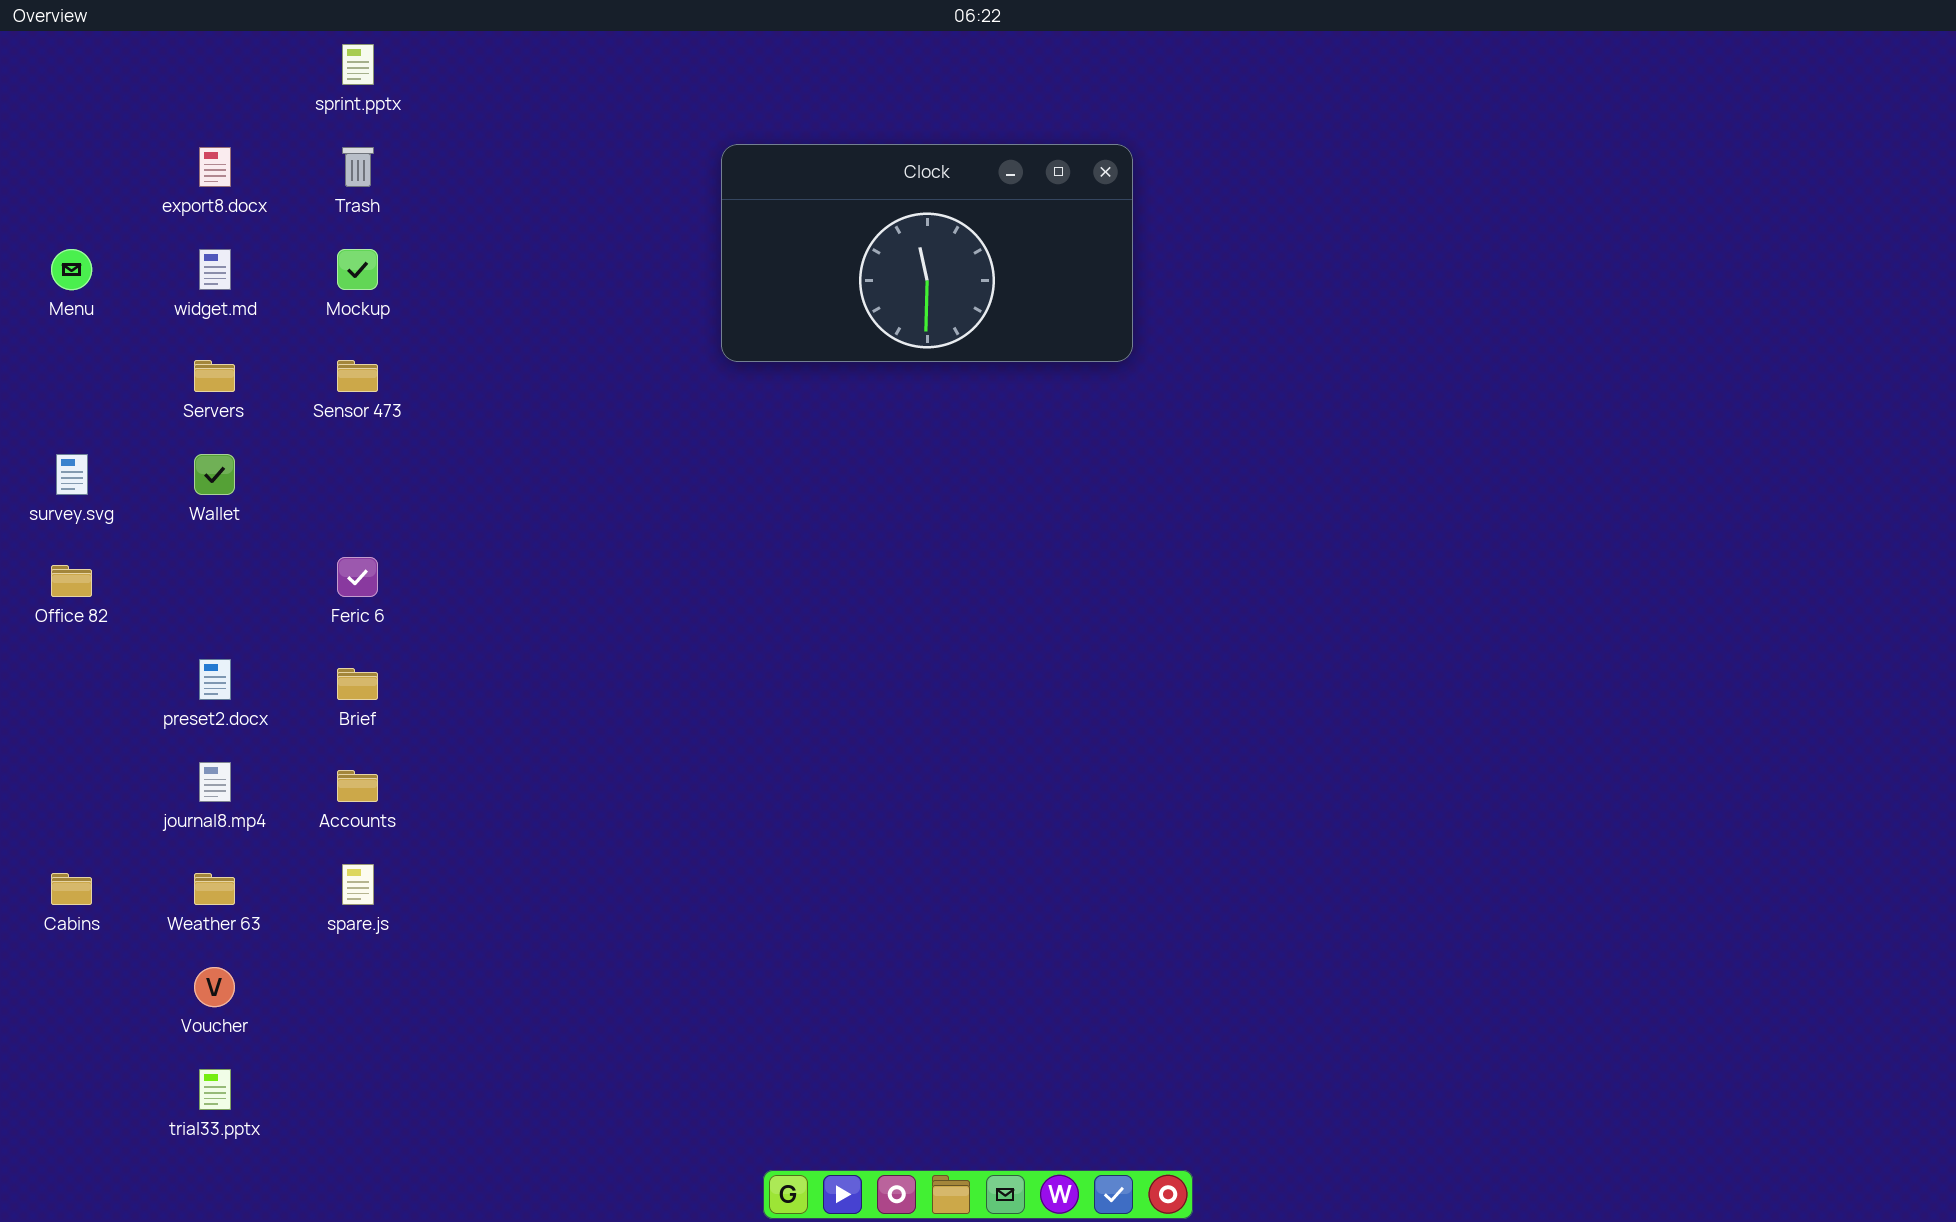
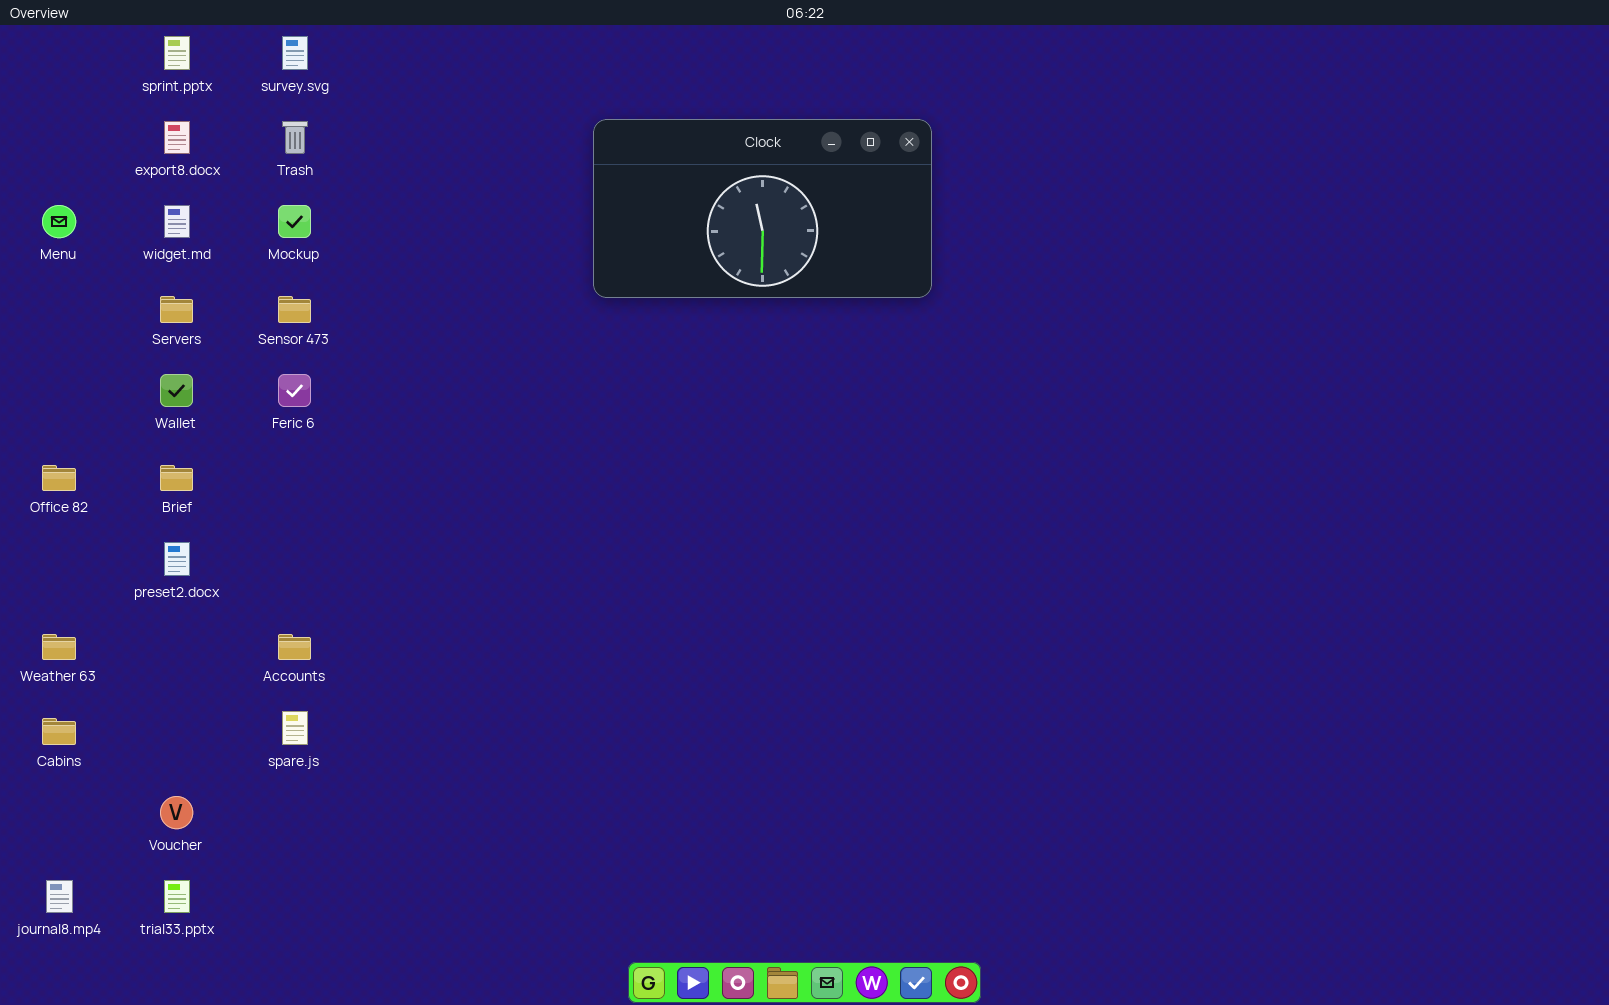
sprint.pptx: [342,44,374,85] -> [164,36,190,70], moved
survey.svg: [56,454,88,495] -> [282,36,308,70], moved
Feric 6: [337,557,378,597] -> [278,374,311,407], moved
Brief: [337,668,378,700] -> [160,465,193,491], moved
journal8.mp4: [199,762,231,802] -> [46,880,73,913], moved
Weather 63: [194,873,235,905] -> [42,634,76,660], moved

